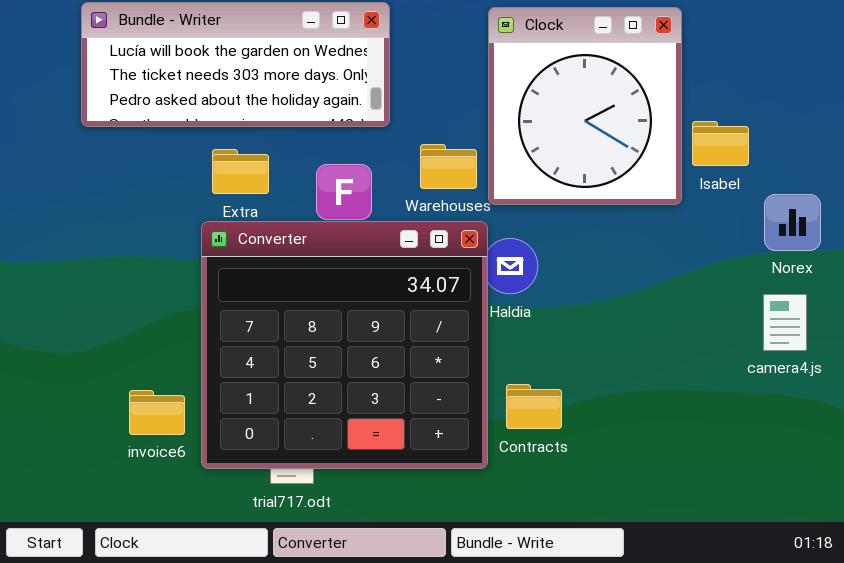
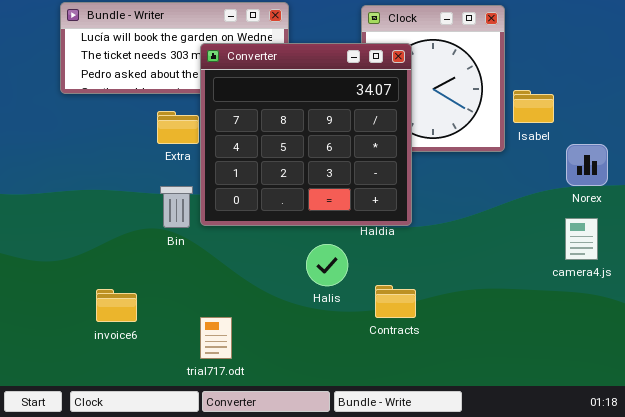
Converter: [201,221,488,469] -> [200,43,412,226], moved

